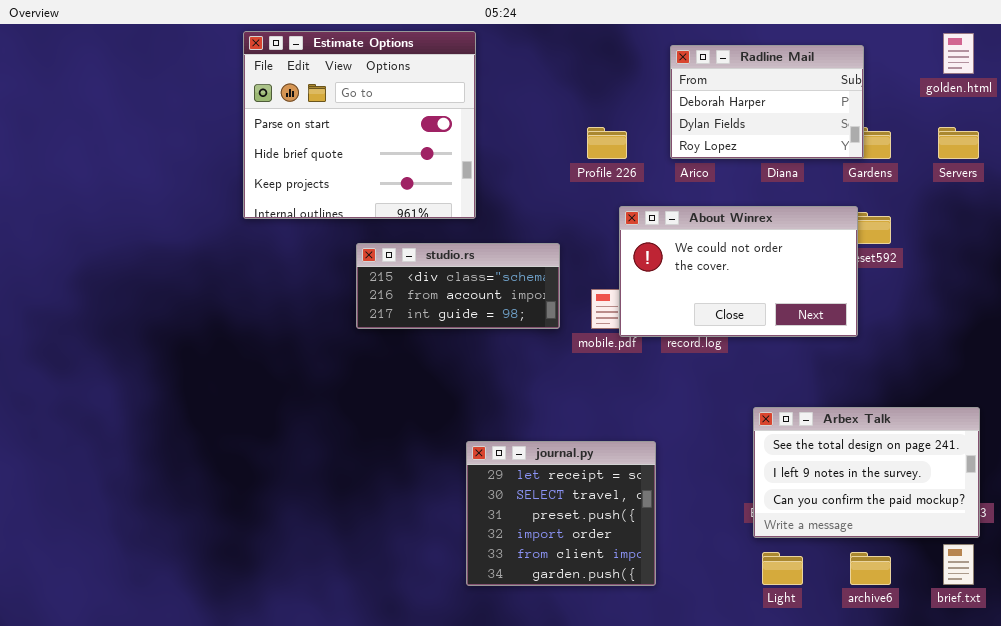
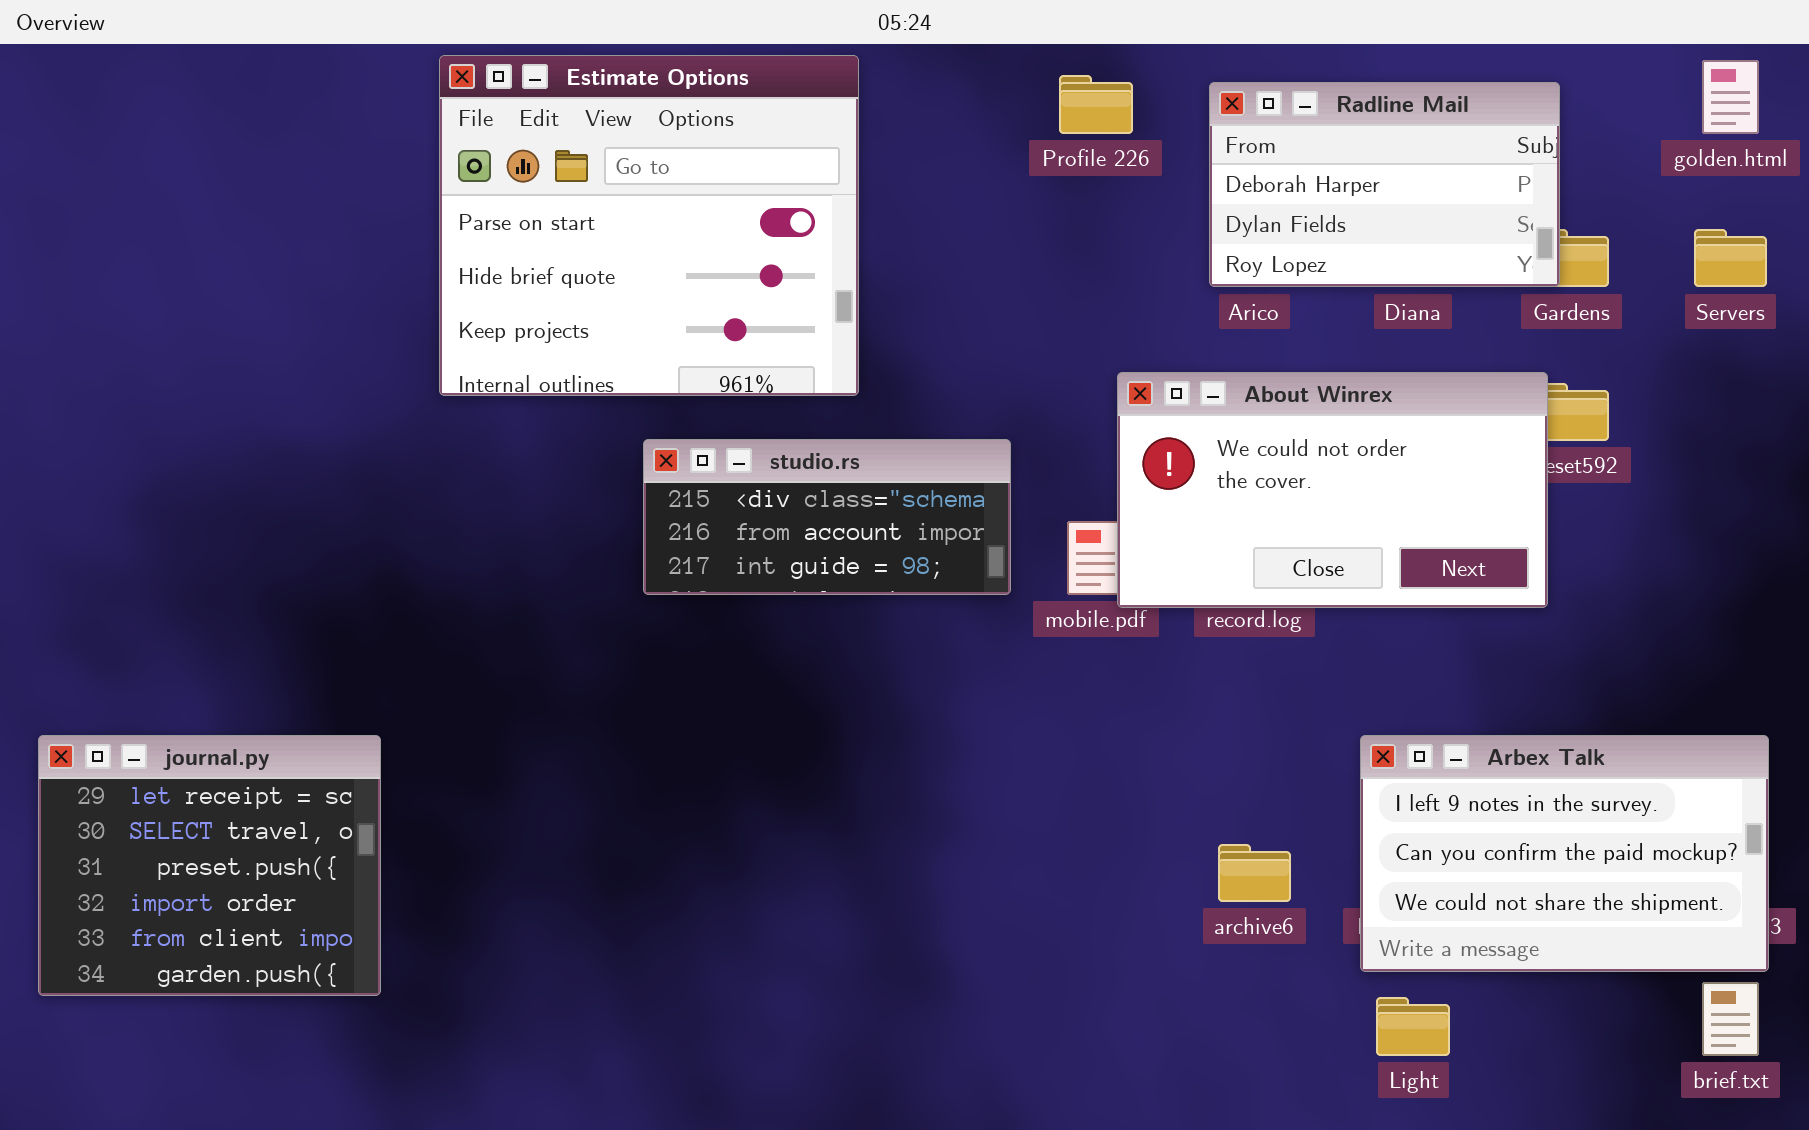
Profile 226: [587,127,627,159] -> [1059,75,1133,134], moved
Arbex Talk: [753,407,980,538] -> [1360,735,1769,972], scrolled down 1 row
journal.py: [466,441,656,586] -> [38,735,381,996], moved
archive6: [850,552,891,585] -> [1218,844,1291,902], moved

